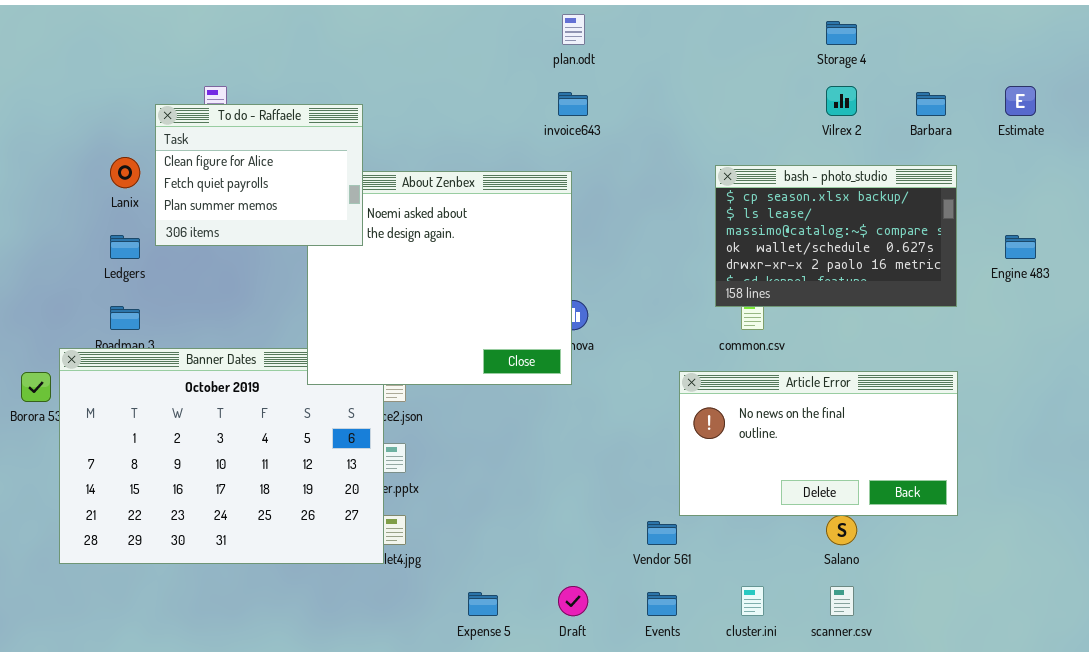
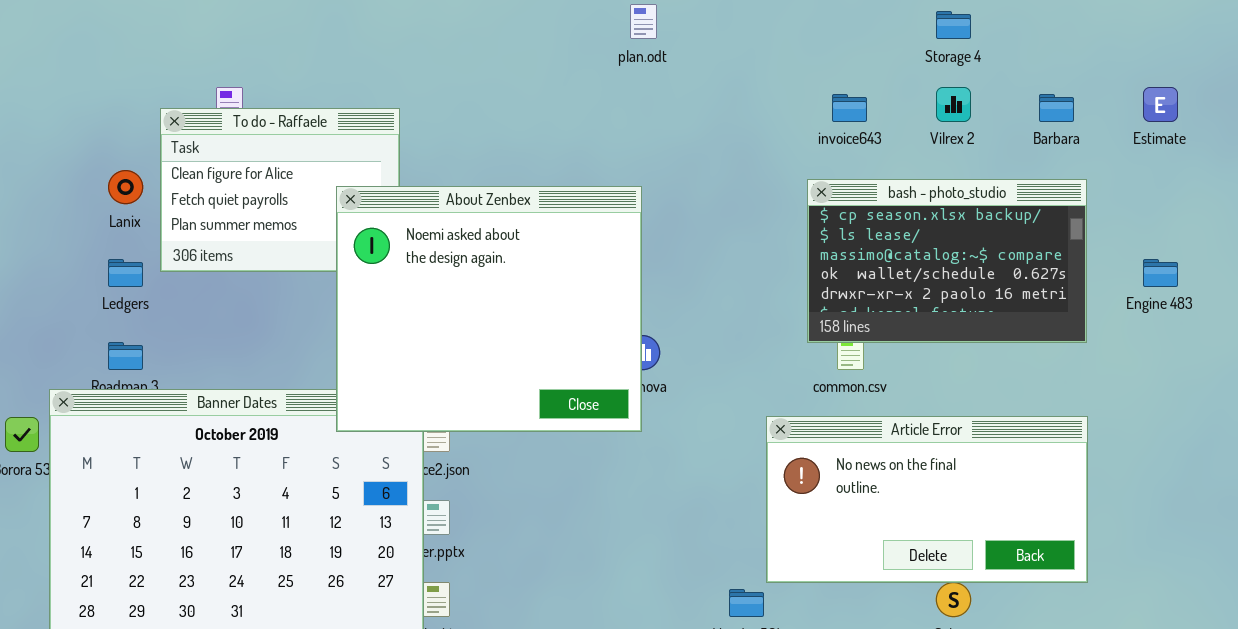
invoice643: [558,92,588,116] -> [832,94,867,122], moved
About Zenbex: [307,171,572,385] -> [336,186,642,432], raised

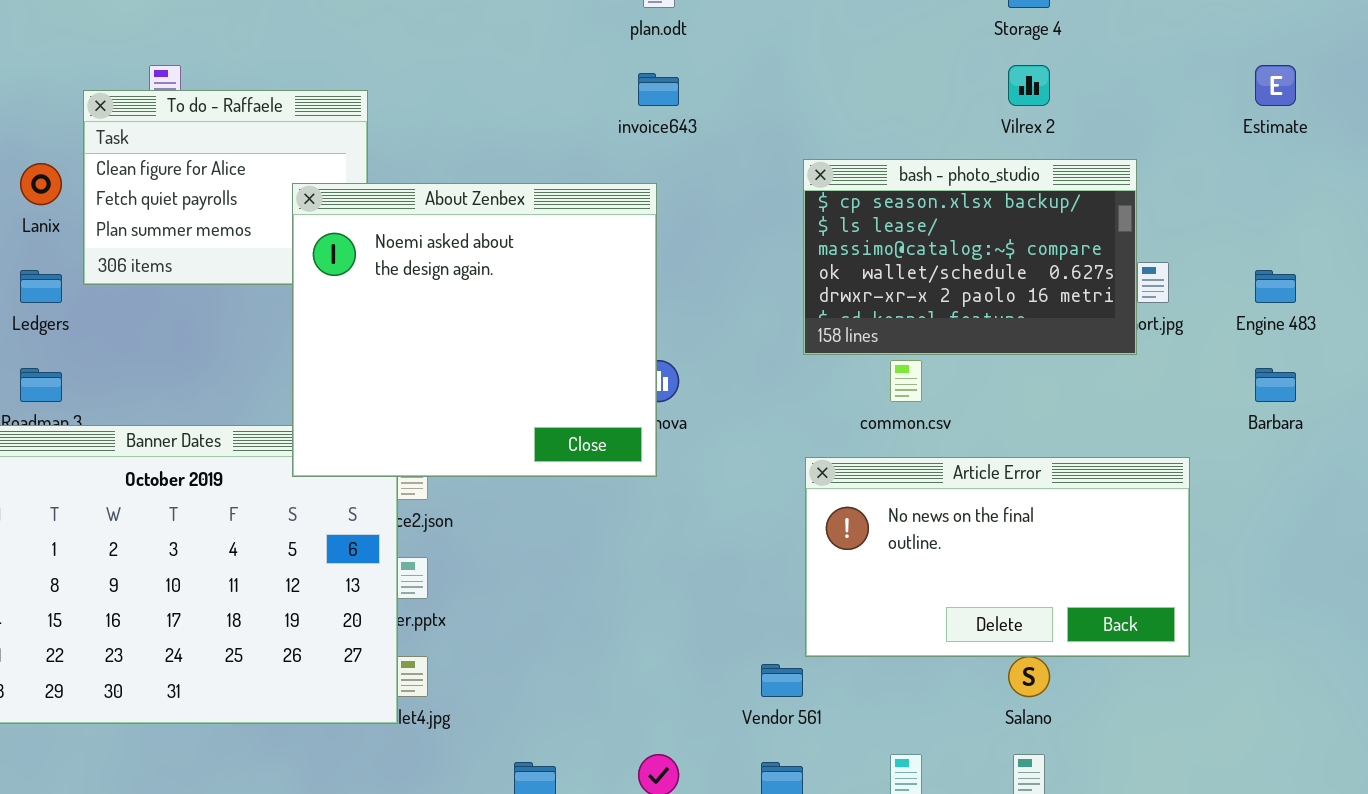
invoice643: [832,94,867,122] -> [638,73,679,106], moved
Barbara: [1039,94,1074,122] -> [1255,368,1296,402], moved
bash - photo_studio: [807,179,1087,343] -> [803,159,1137,355], moved

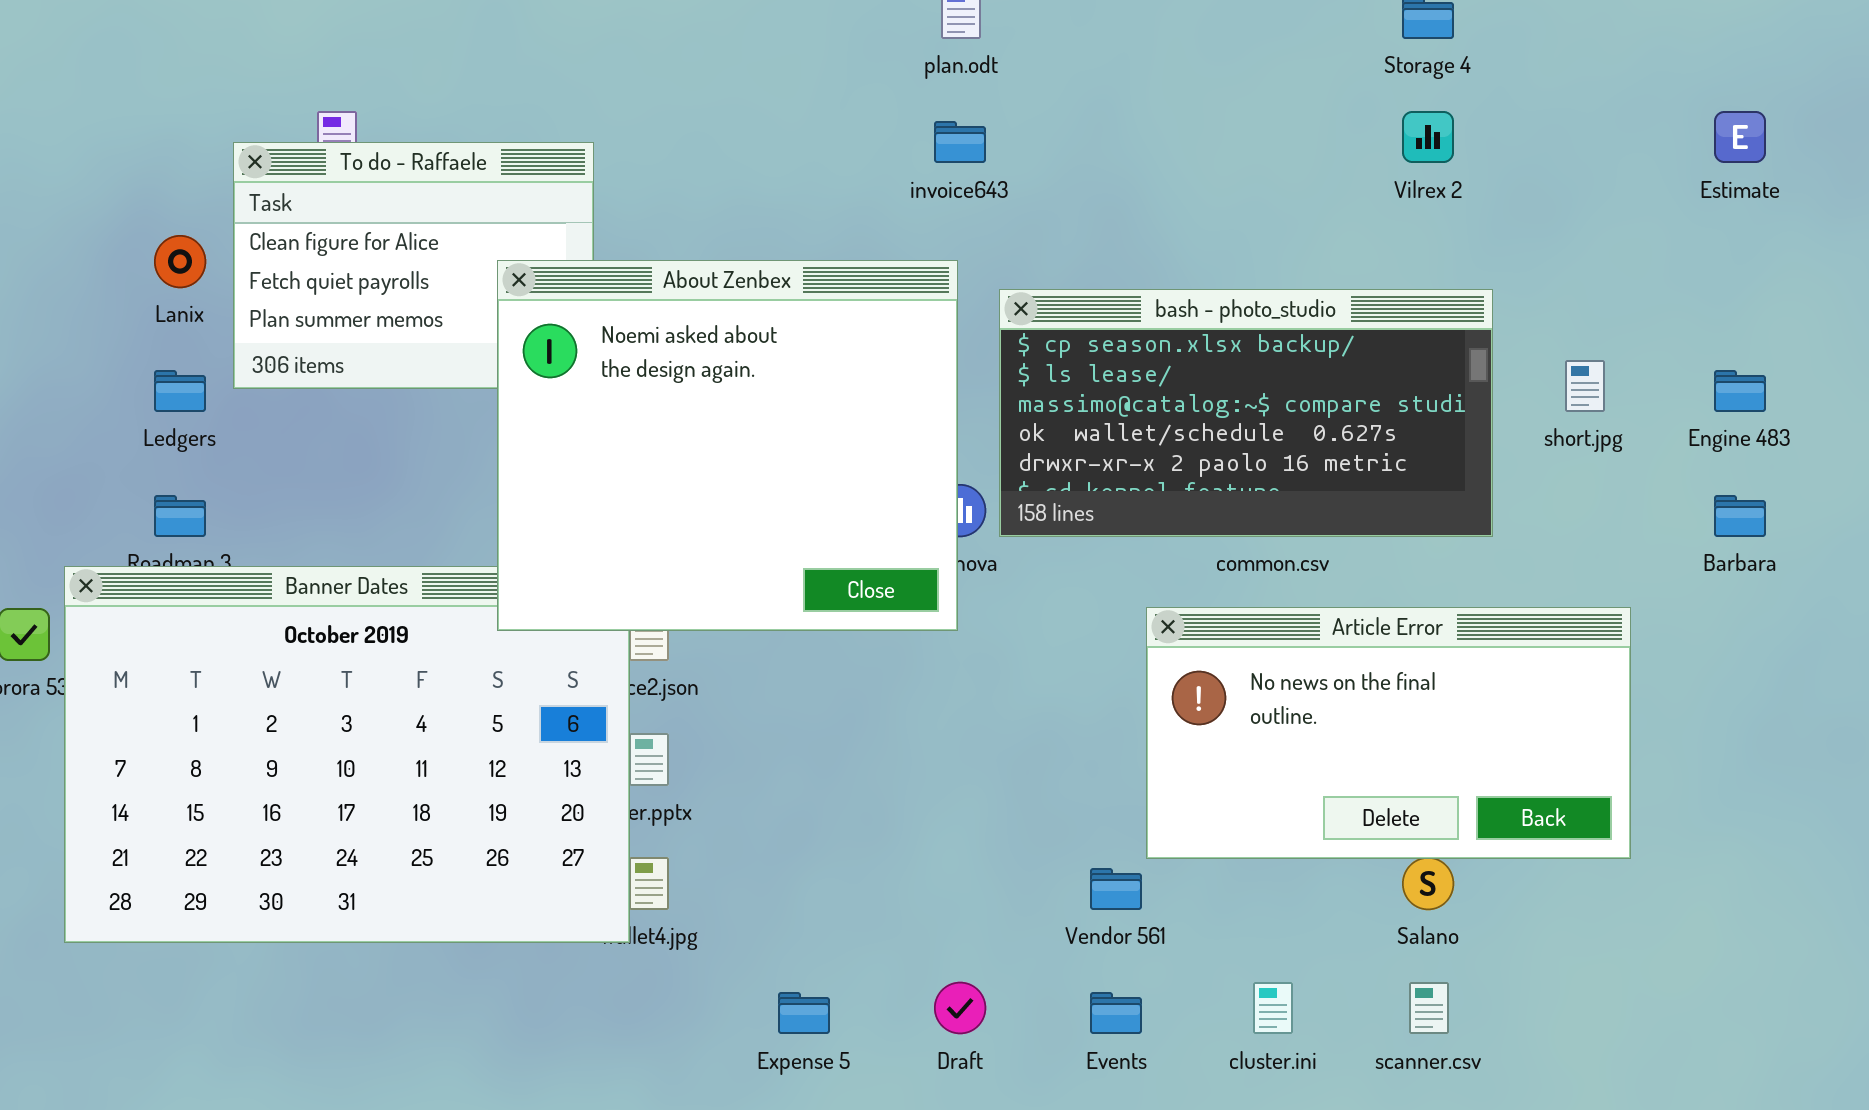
bash - photo_studio: [803,159,1137,355] -> [999,289,1493,537], moved, resized

